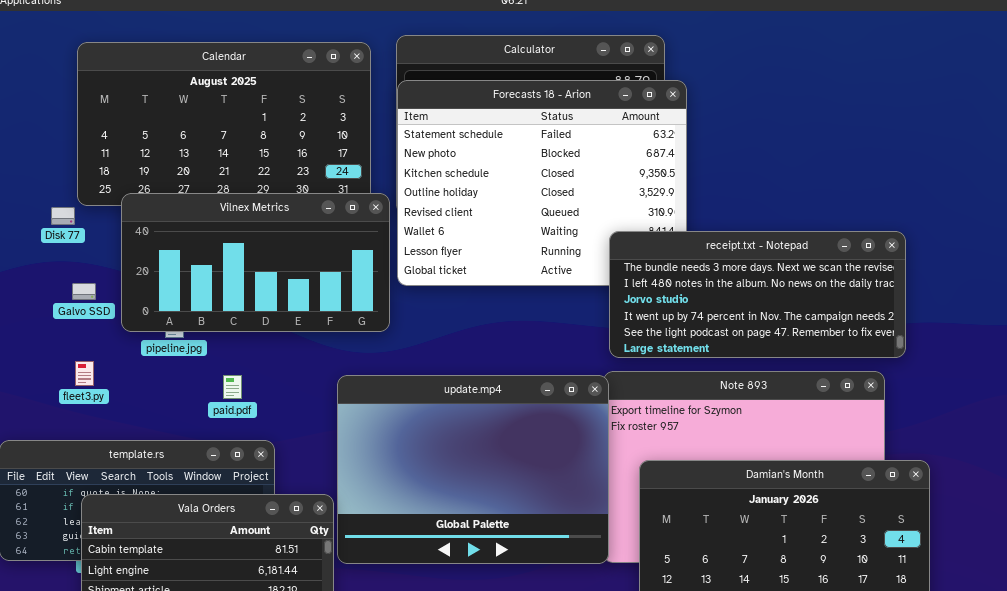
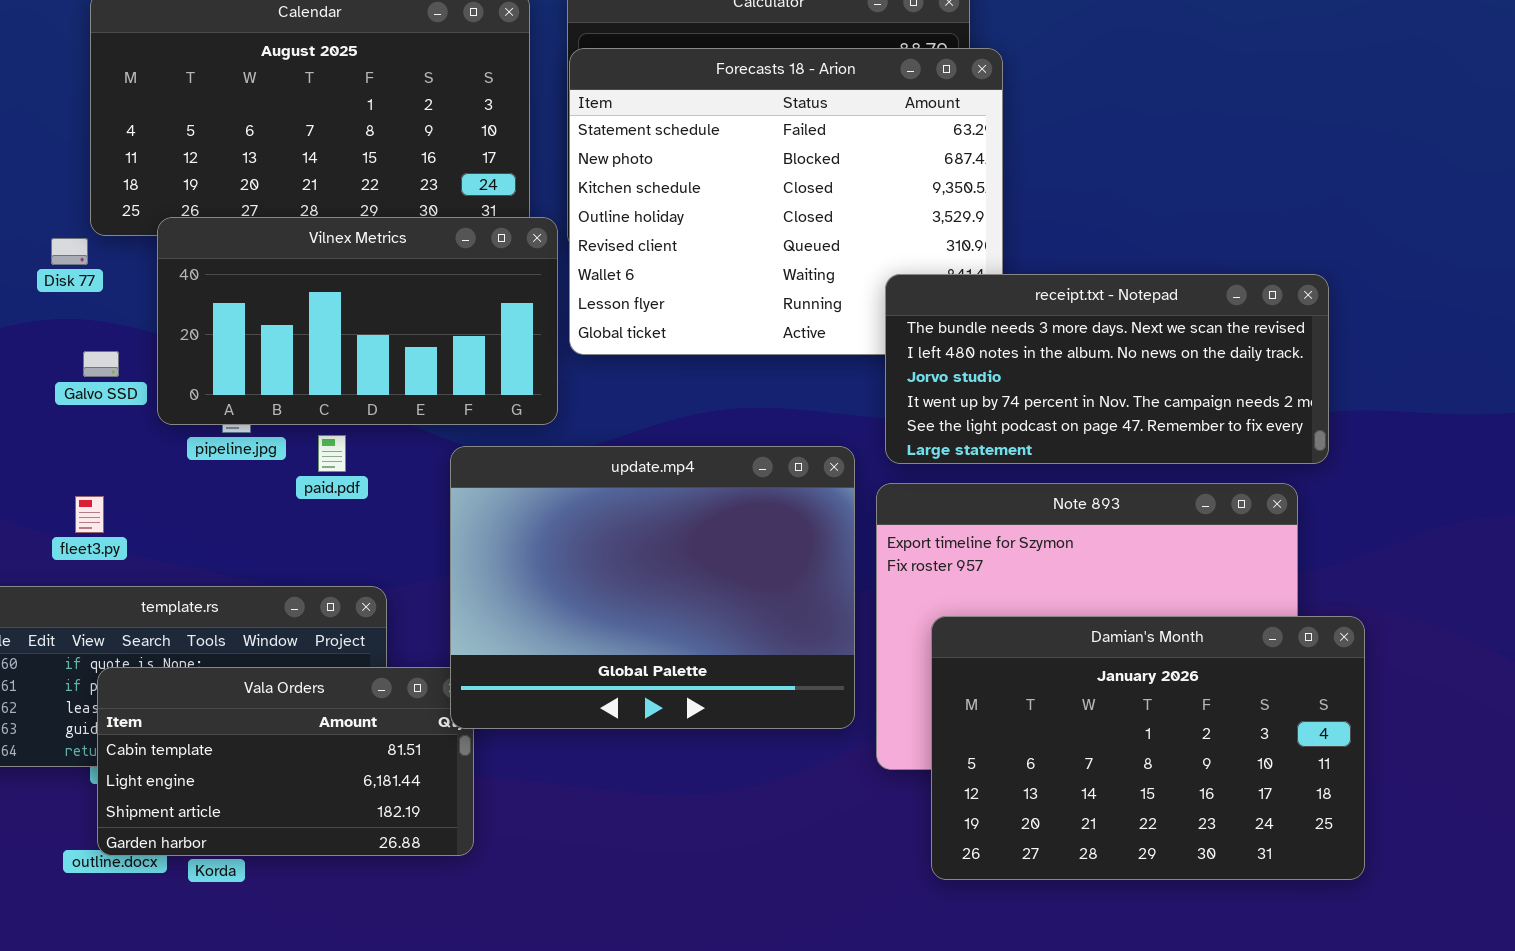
fleet3.py: [75,361,94,386] -> [75,496,104,533], moved
paid.pdf: [223,375,242,399] -> [318,435,346,472], moved
update.mp4: [337,375,609,564] -> [450,446,855,729], moved

